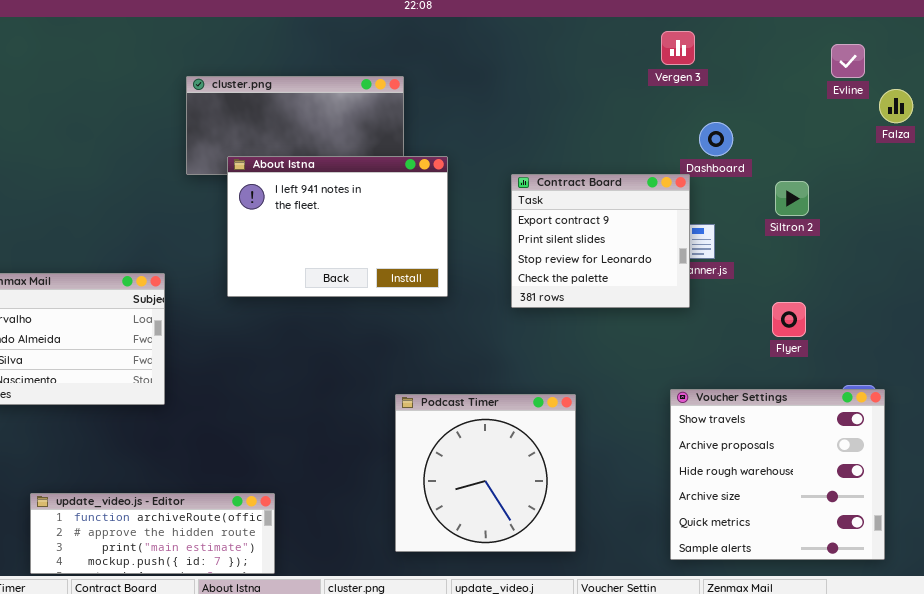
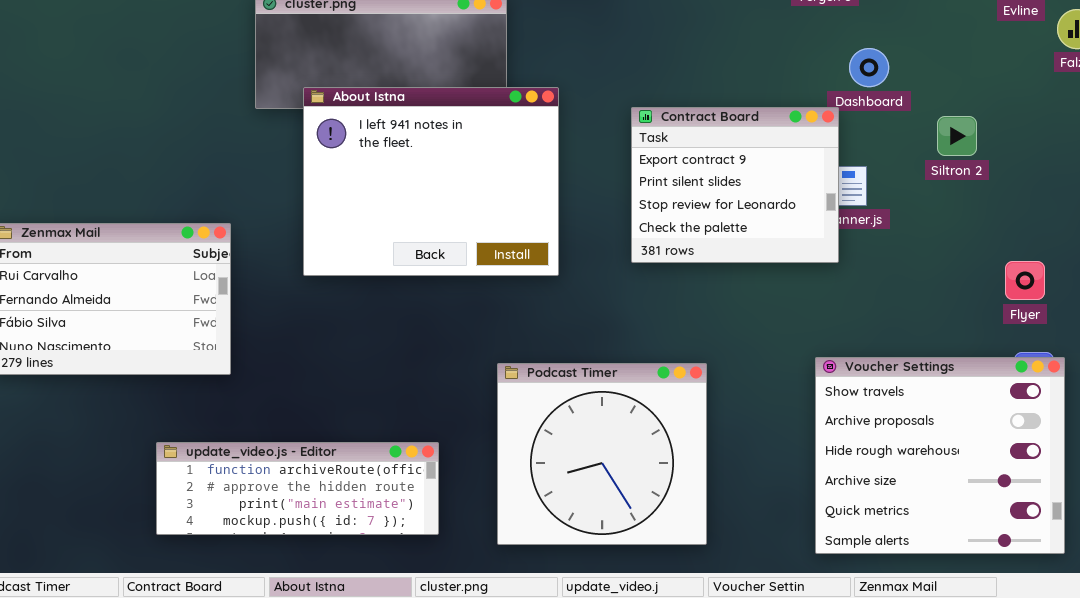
About Istna: [227,156,448,297] -> [303,87,559,276], resized
Flyer: [772,302,806,337] -> [1005,261,1045,300], moved
update_video.js - Editor: [30,493,275,574] -> [156,442,439,535], moved

